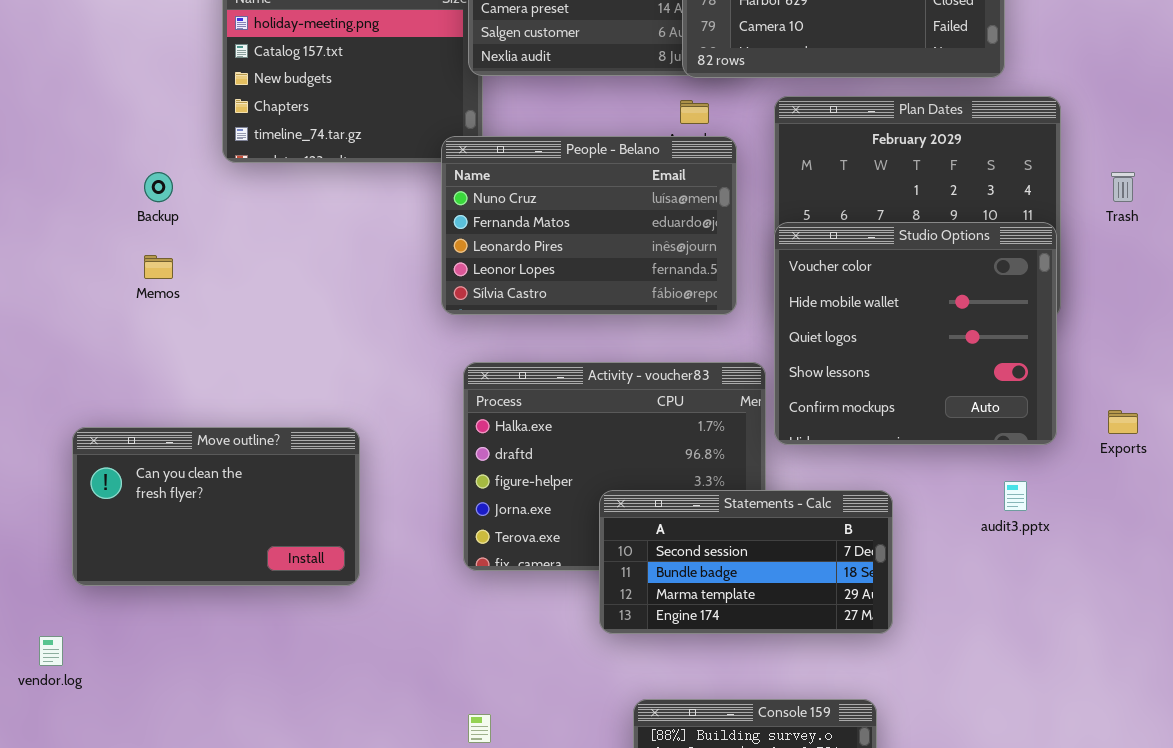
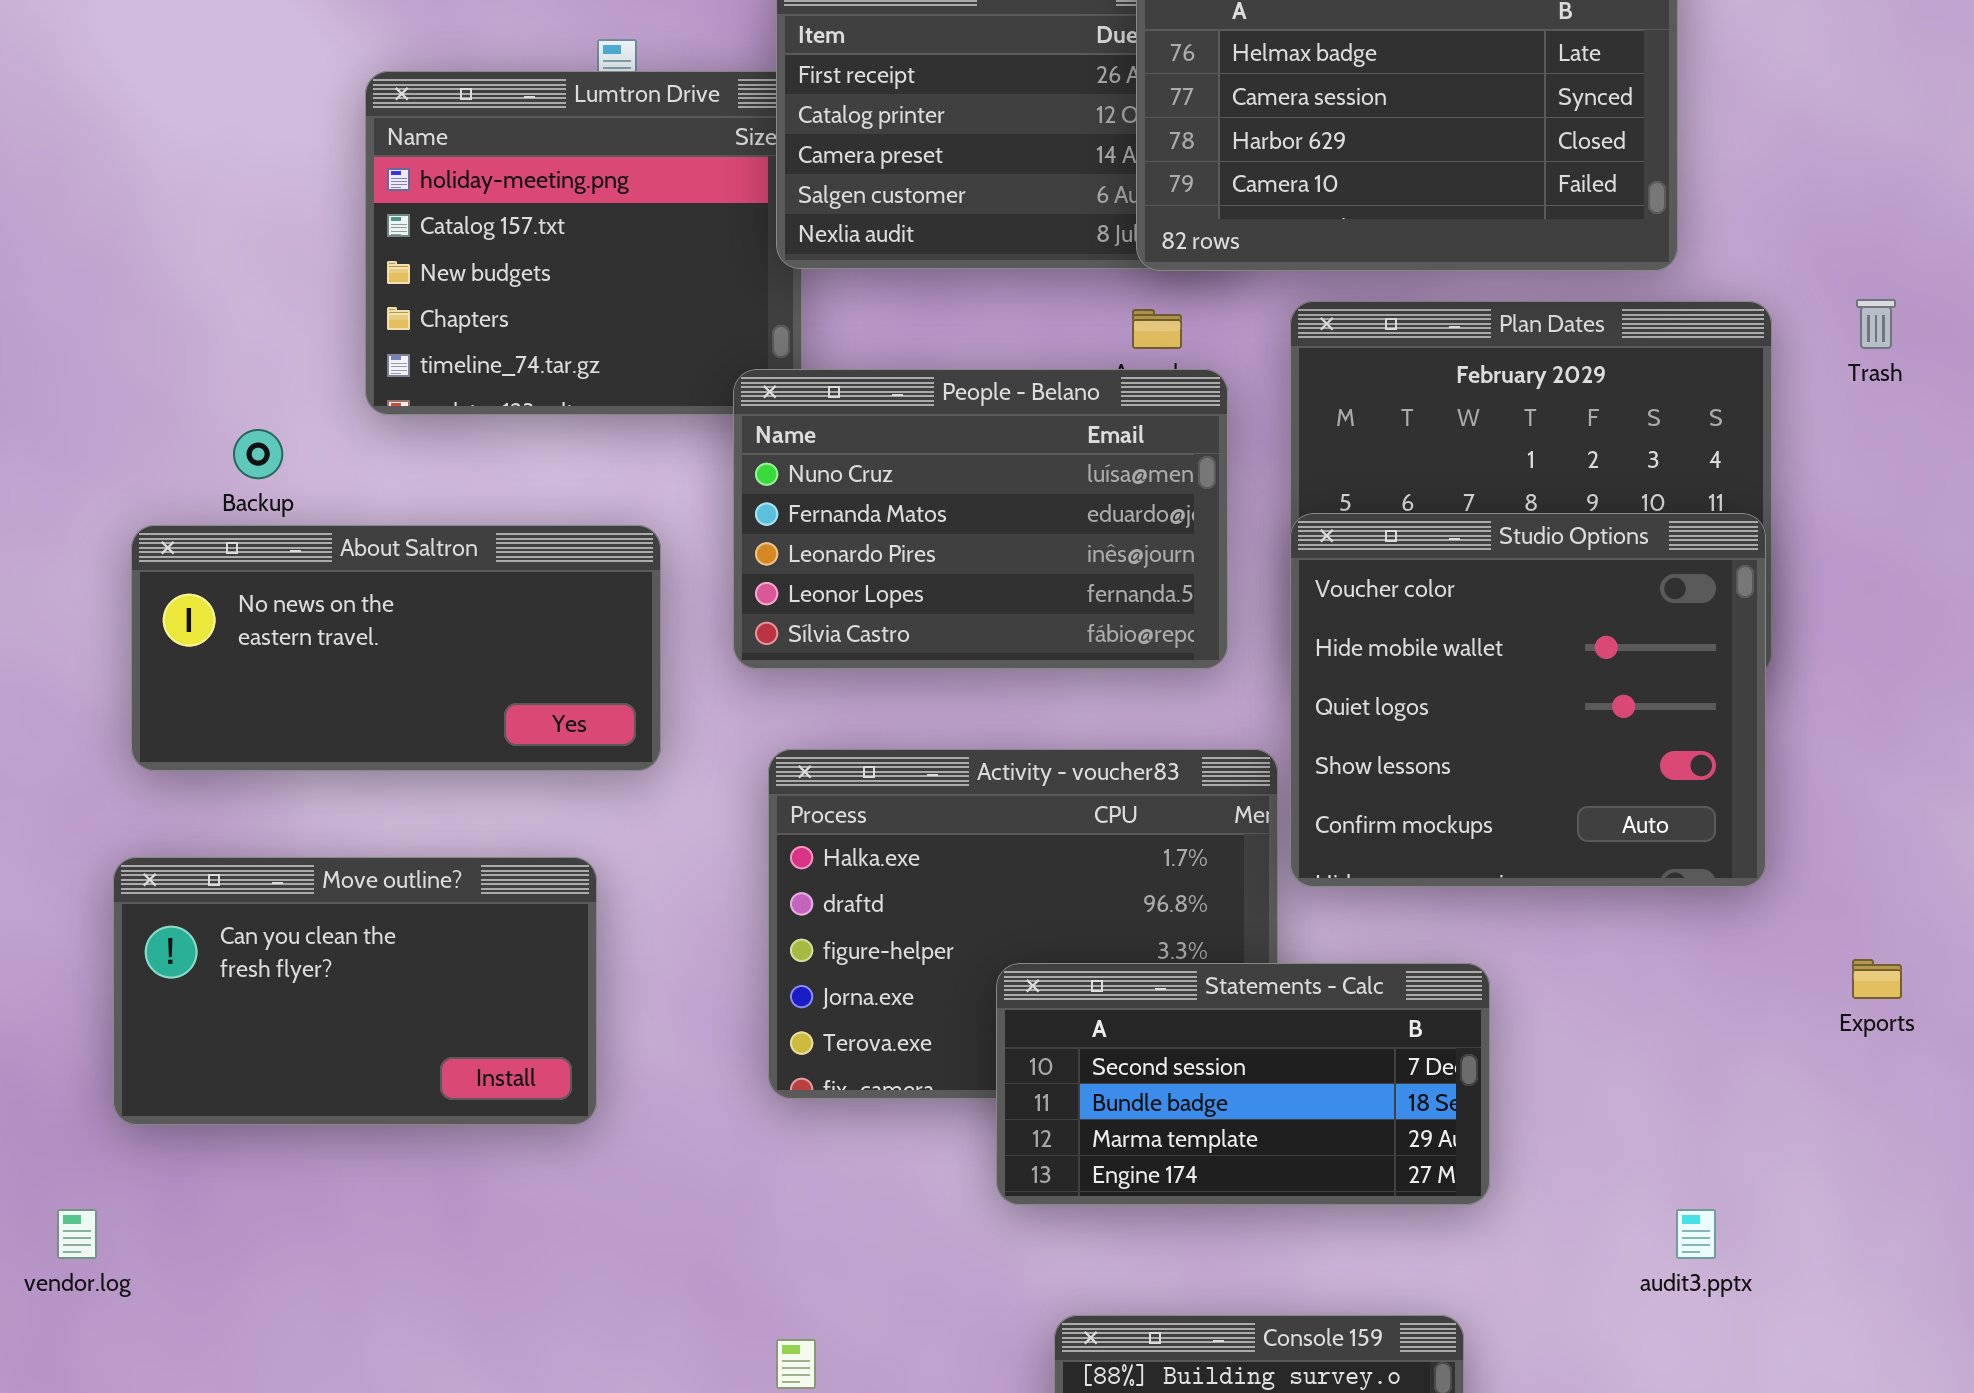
Trash: [1111,172,1135,202] -> [1856,299,1896,349], moved
About Saltron: none -> [131,525,661,771], opened
Exports: [1108,410,1138,434] -> [1852,959,1902,999], moved
audit3.pptx: [1004,481,1027,511] -> [1676,1209,1716,1259], moved

